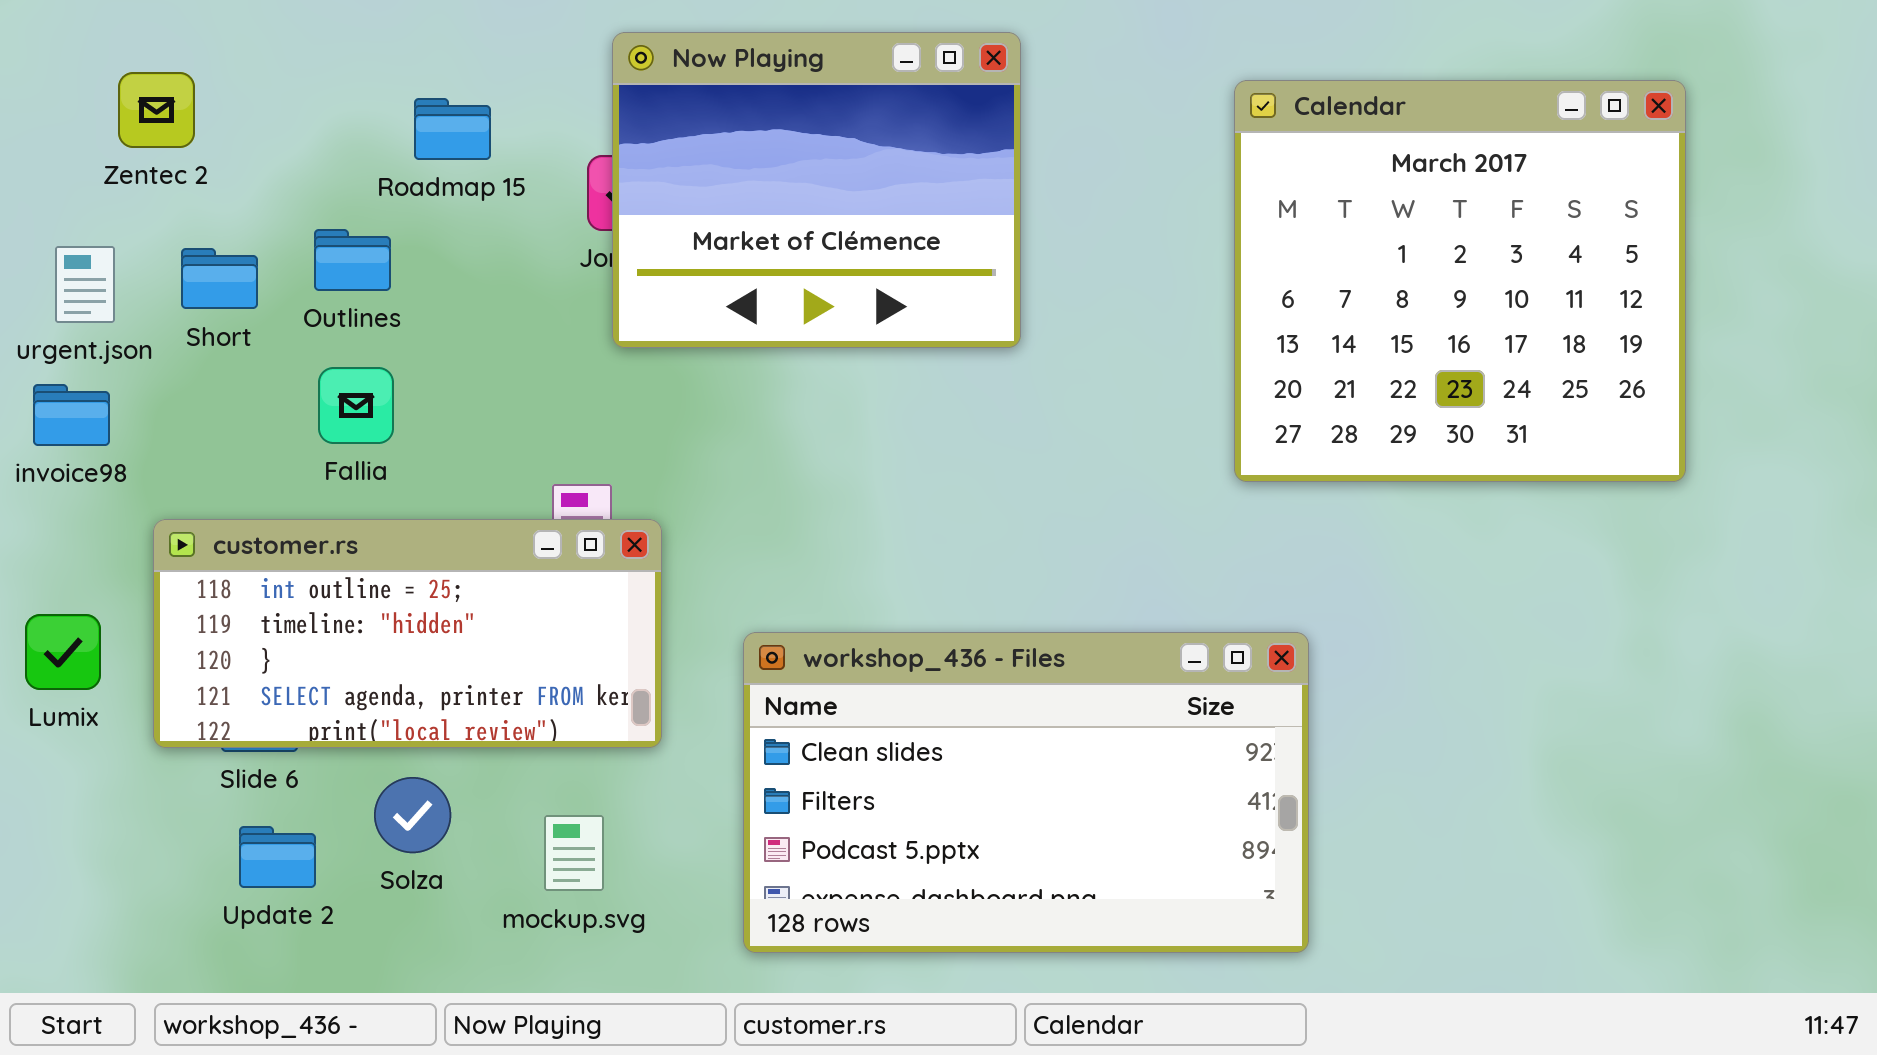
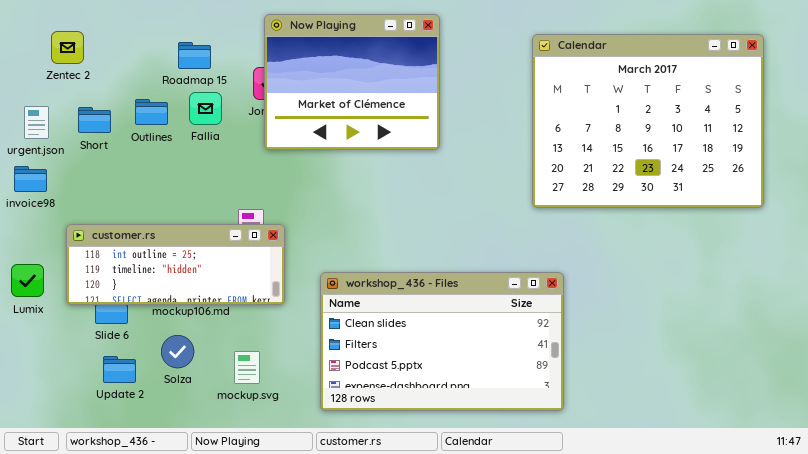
Calendar: [1234,80,1686,482] -> [532,34,764,208], resized
Fallia: [318,367,394,444] -> [189,92,222,125], moved
customer.rs: [153,519,662,748] -> [66,224,285,305], resized

